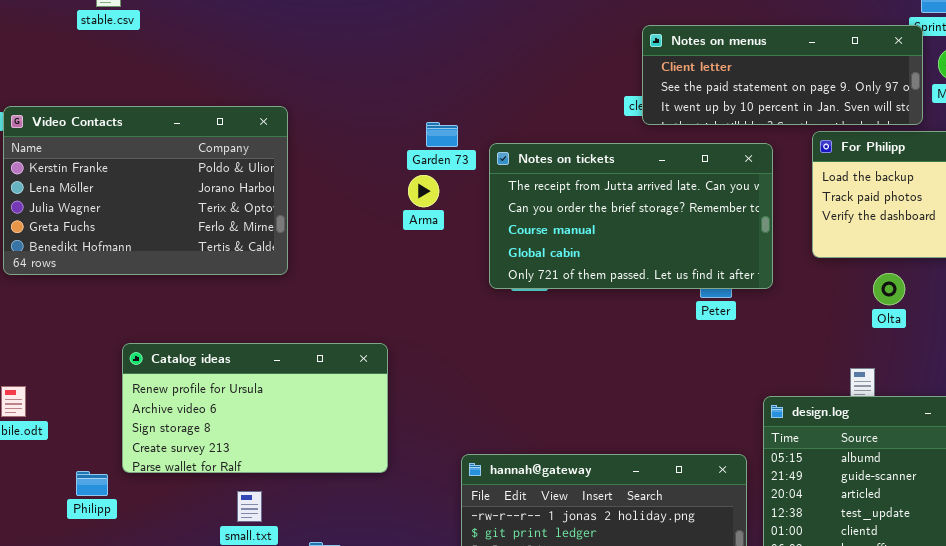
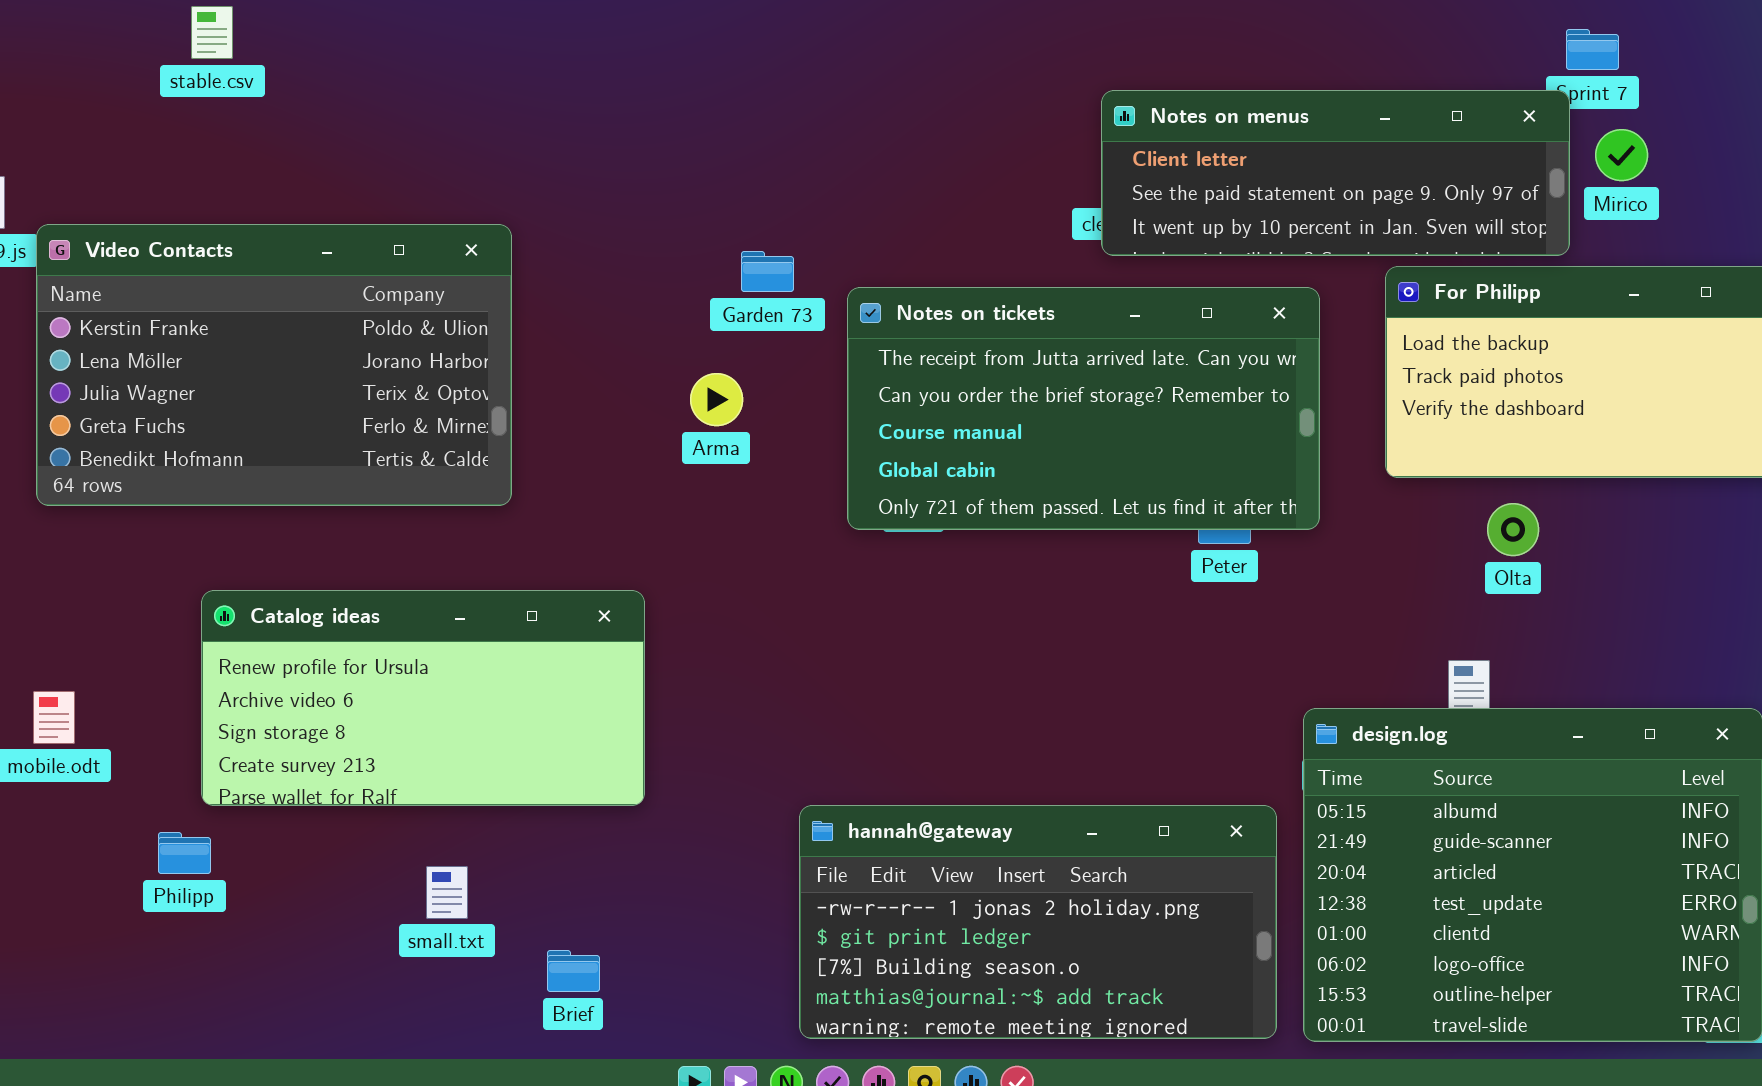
Arma: [408,175,439,207] -> [690,373,743,426], moved
Catalog ideas: [122,343,388,473] -> [201,590,645,806], moved

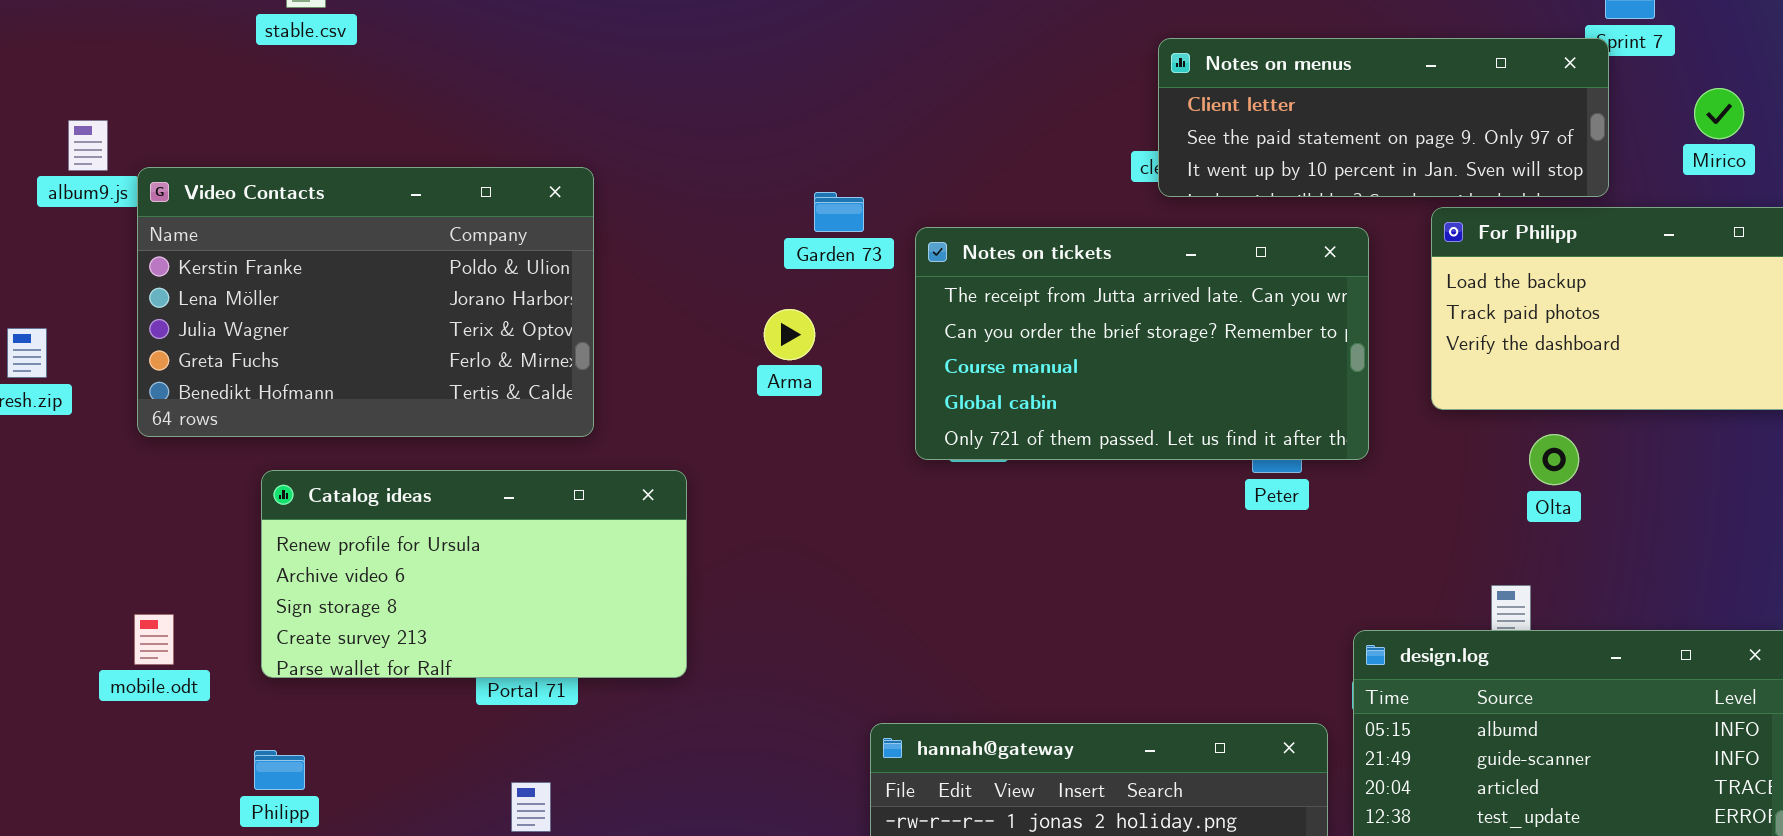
Mirico: [1595,129,1648,181] -> [1694,88,1744,139], moved
Catalog ideas: [201,590,645,806] -> [261,470,687,678], moved

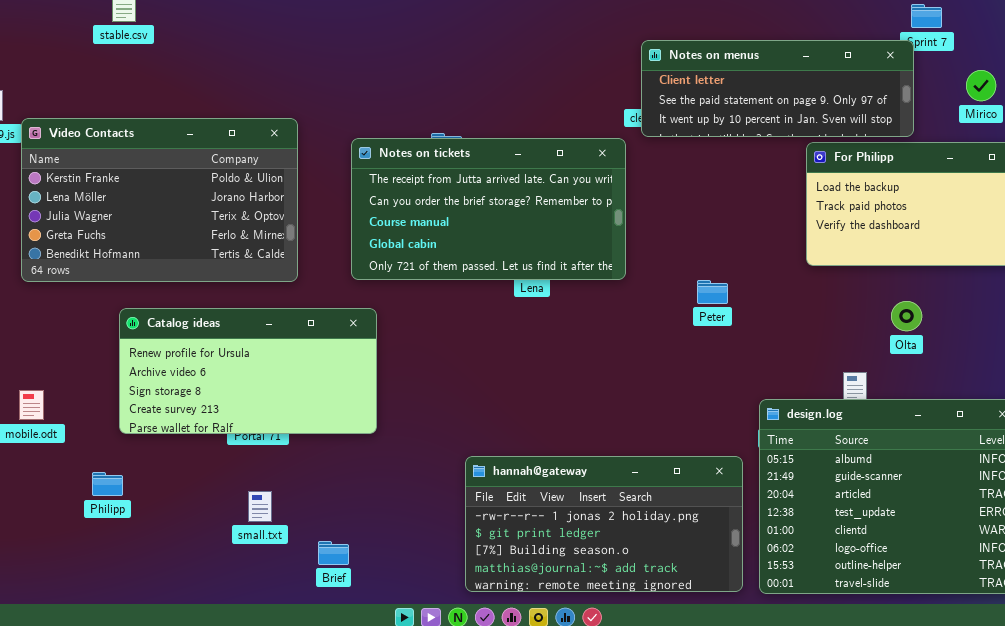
Notes on tickets: [915,227,1369,460] -> [351,138,626,280], moved
Olta: [1529,434,1579,485] -> [891,301,922,331], moved
Catalog ideas: [261,470,687,678] -> [119,308,377,434], moved

